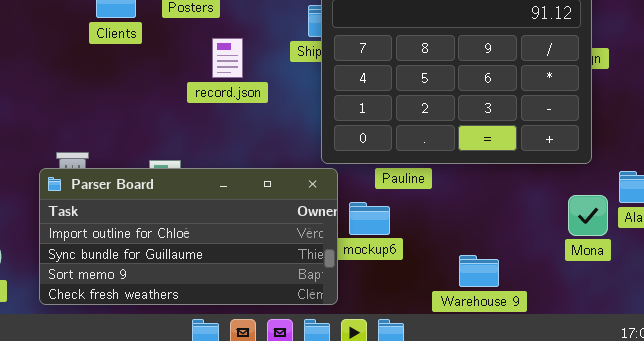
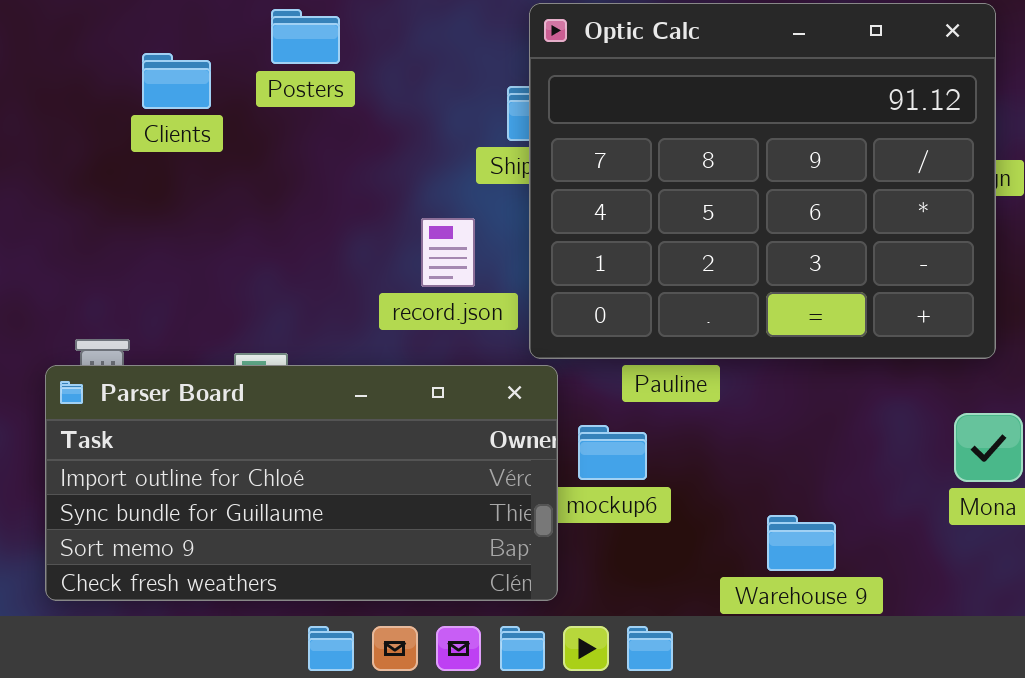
record.json: [212,38,243,78] -> [421,218,475,287], moved

